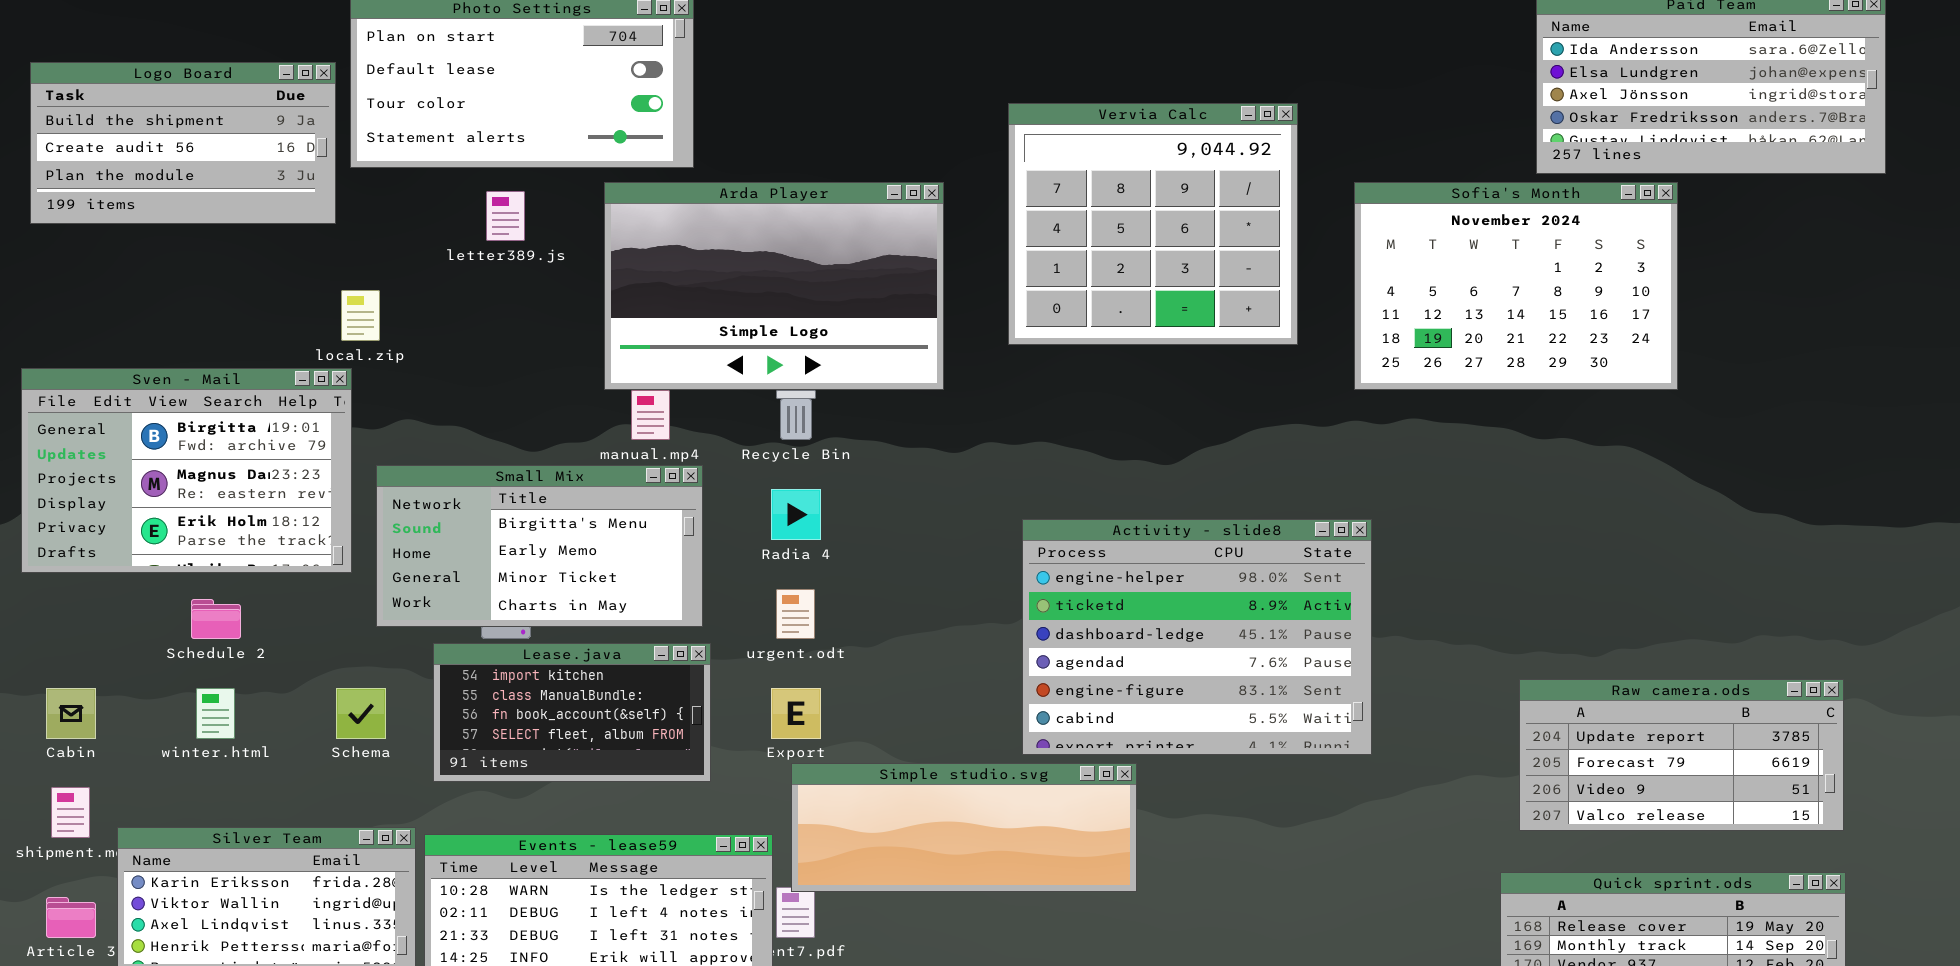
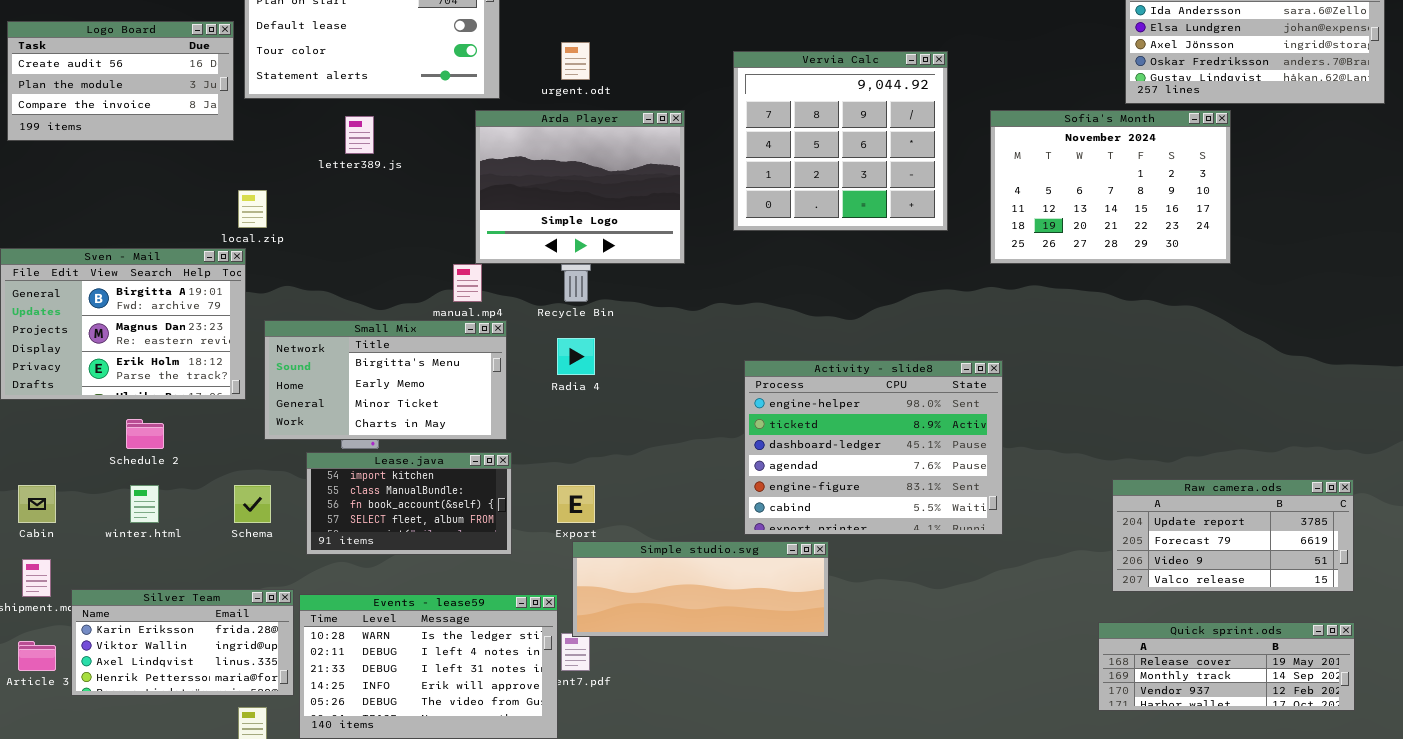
Logo Board: [30,62,336,224] -> [7,21,234,141], scrolled down 1 row
Arda Player: [604,182,944,390] -> [475,110,685,264], resized
urgent.odt: [776,589,815,639] -> [561,42,590,80], moved

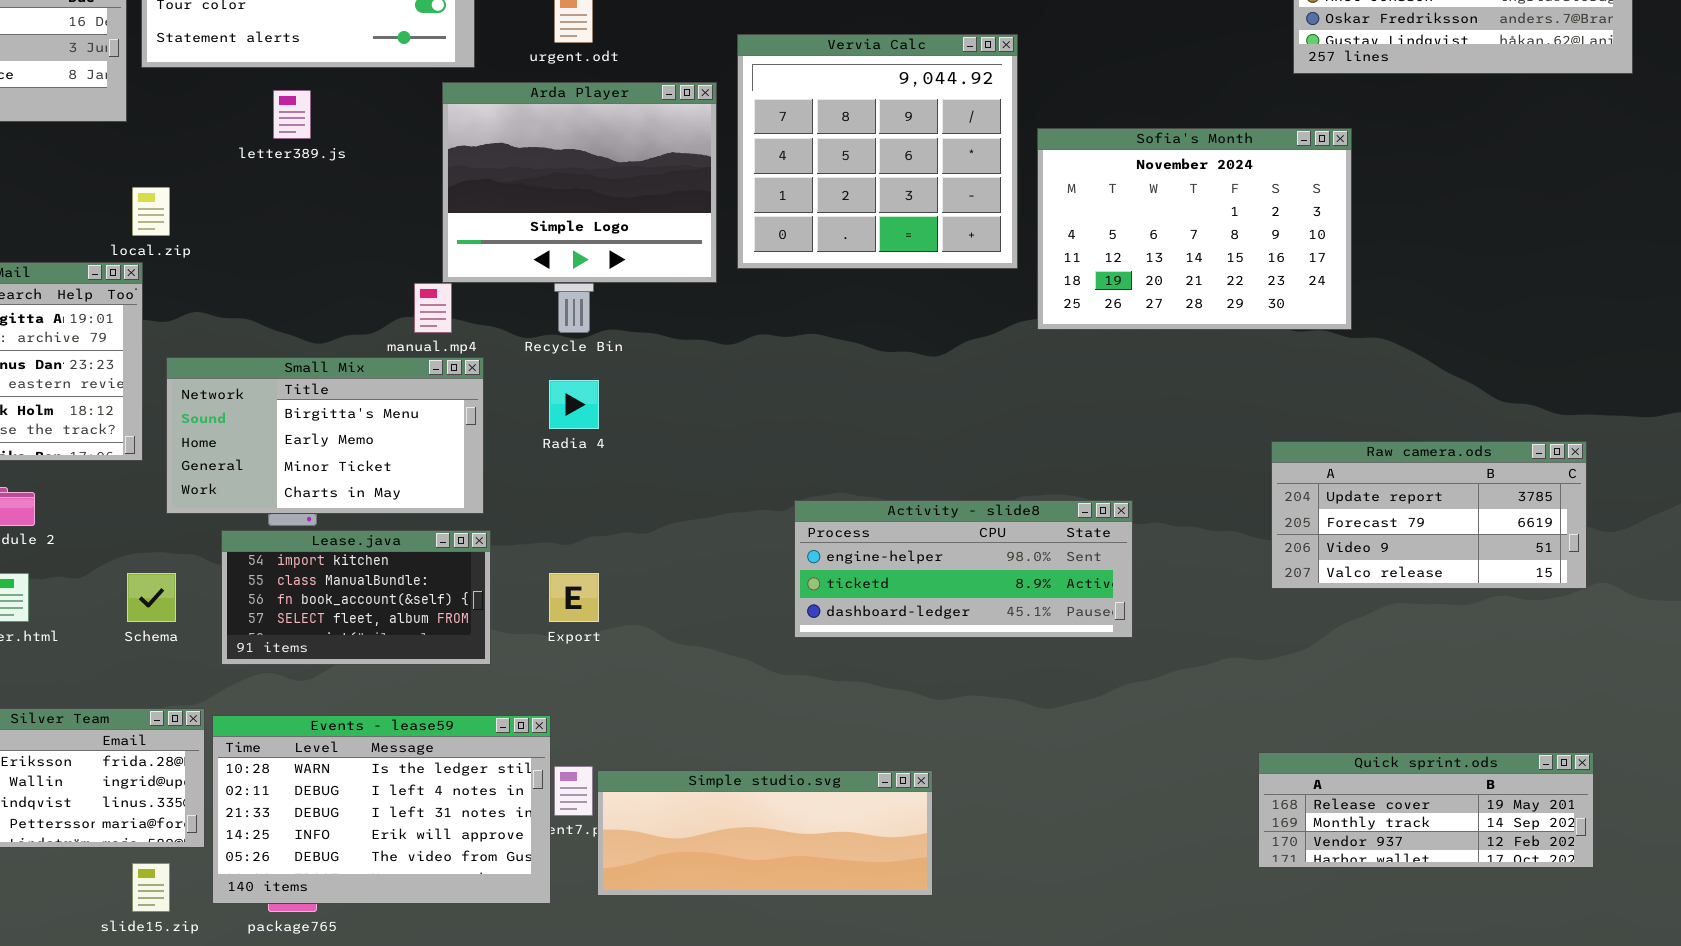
Vervia Calc: [733,51,948,231] -> [737,34,1018,269], moved
Sofia's Month: [990,110,1231,264] -> [1037,128,1352,330], moved
Activity - slide8: [744,360,1003,535] -> [794,500,1133,638], resized
Raw camera.ods: [1112,479,1354,592] -> [1271,441,1587,589], moved
Simple studio.svg: [572,541,829,637] -> [597,770,933,896], moved

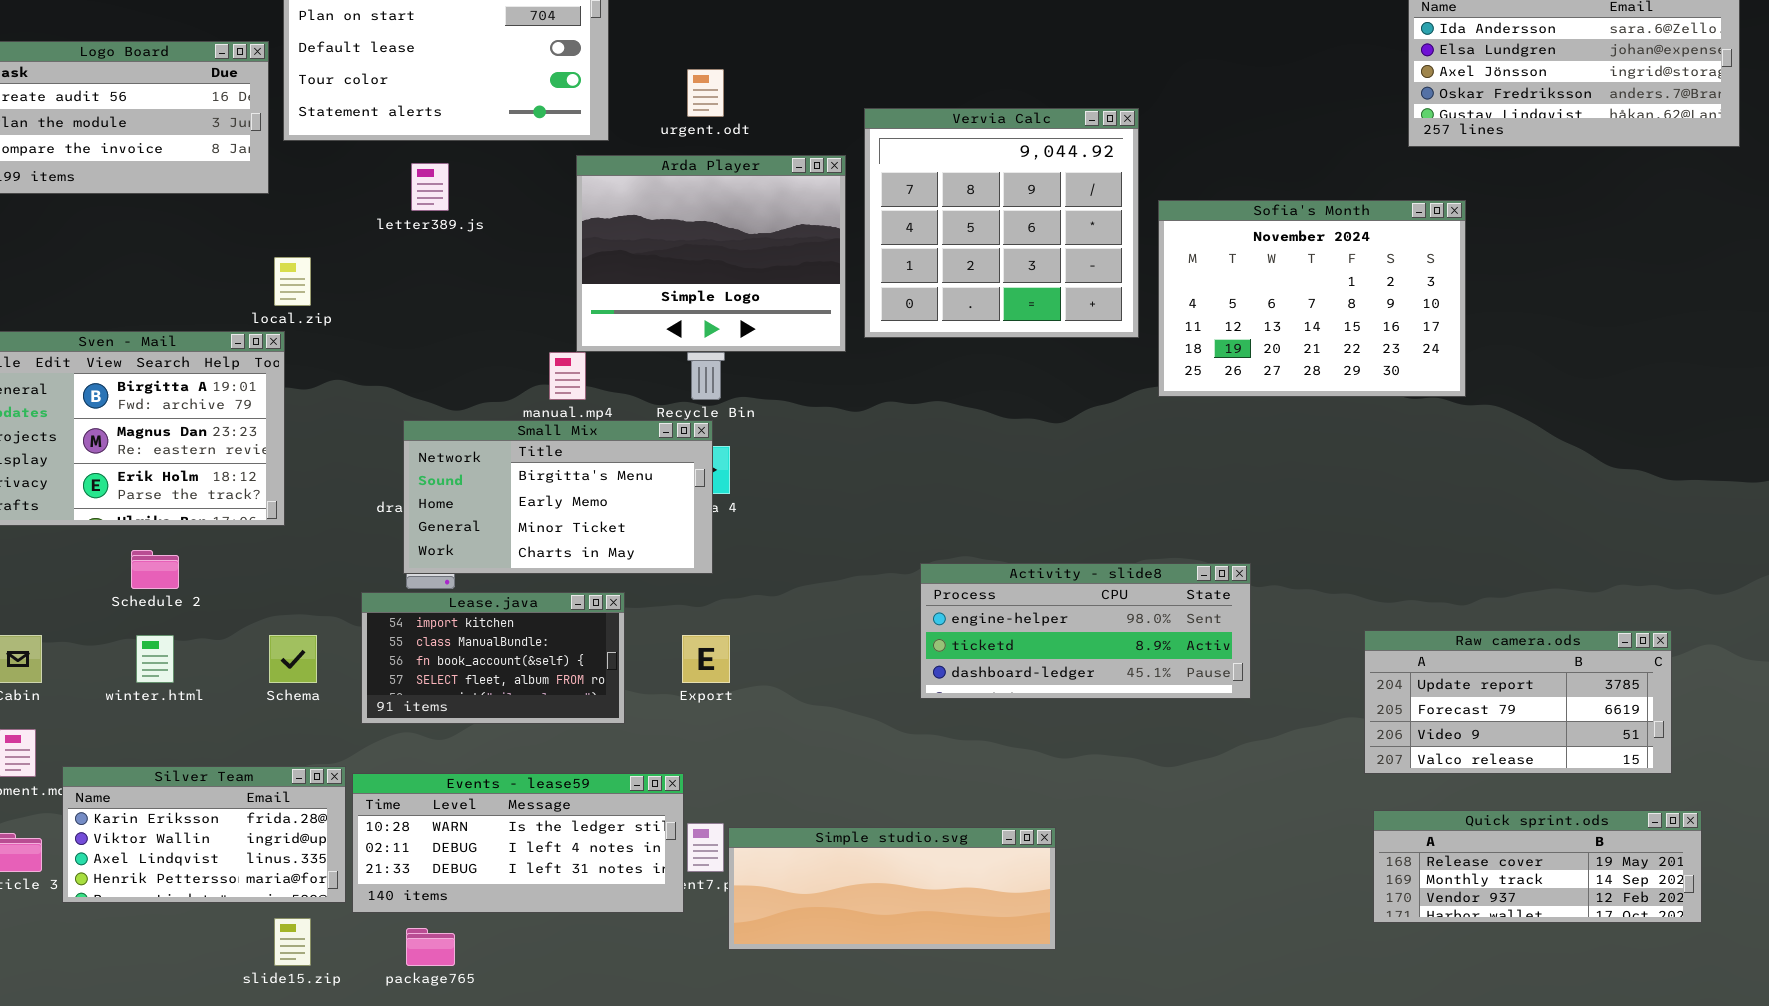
Small Mix: [166,357,484,514] -> [403,420,713,574], moved
Raw camera.ods: [1271,441,1587,589] -> [1364,630,1672,774], moved
Events - lease59: [212,715,551,904] -> [352,773,684,913], resized

